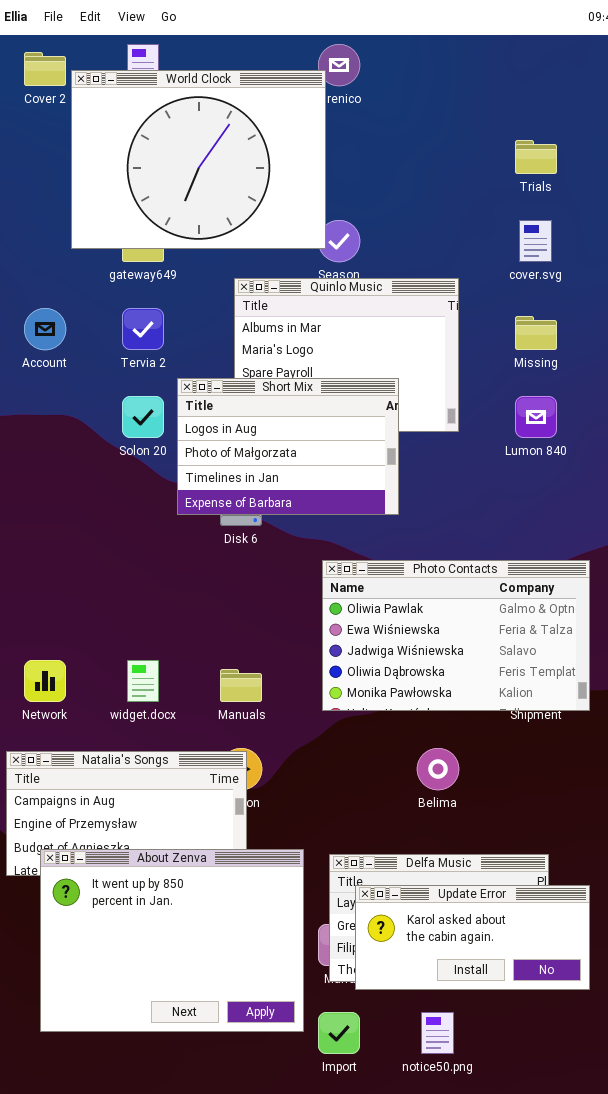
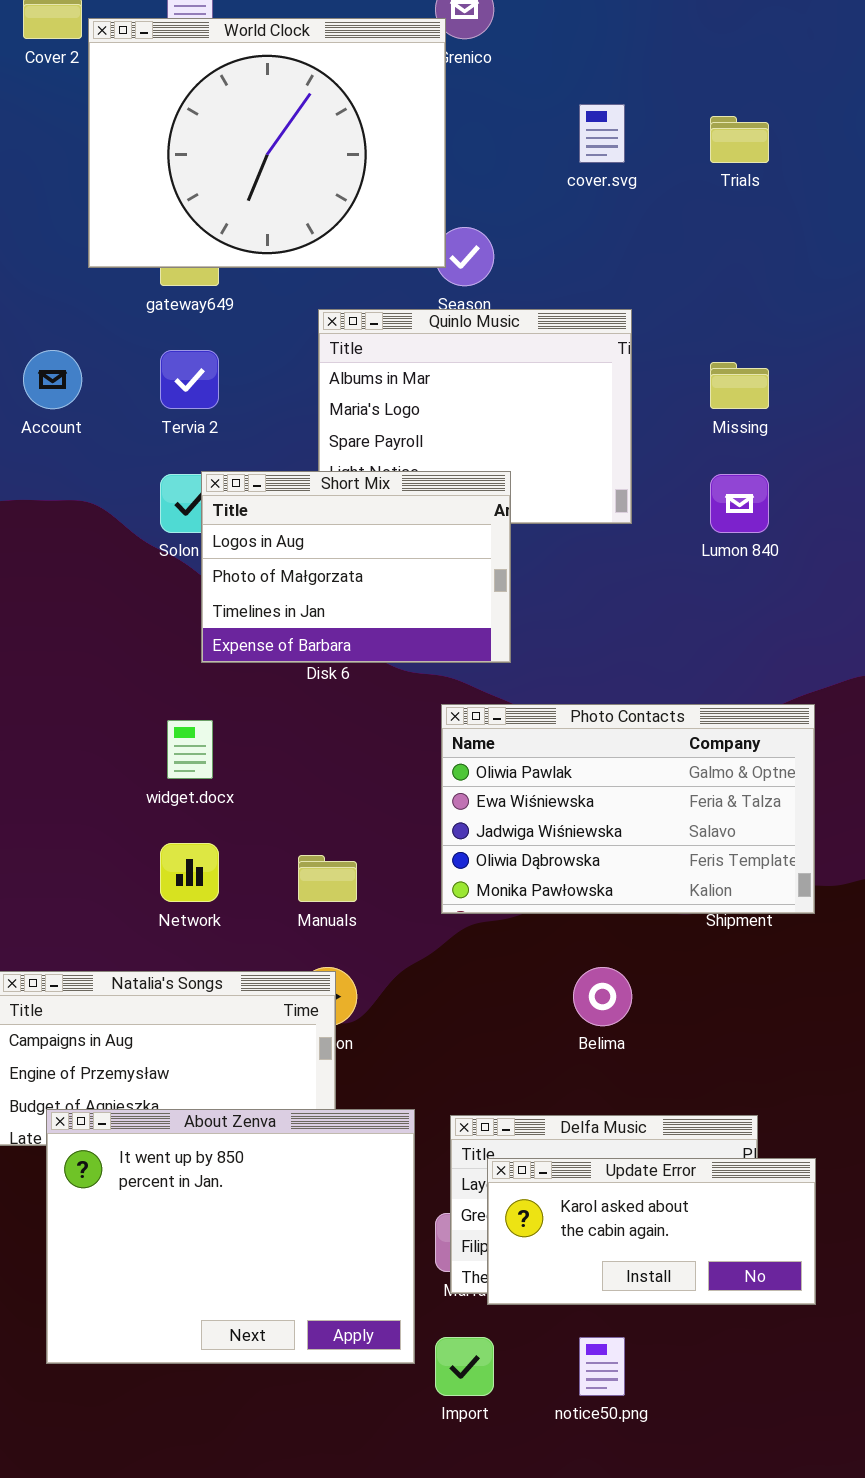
cover.svg: [519,220,552,262] -> [579,104,625,163], moved
Short Mix: [177,378,399,515] -> [201,471,511,663], moved
Network: [24,660,66,702] -> [160,843,219,902], moved
widget.docx: [127,660,159,702] -> [167,720,213,779], moved

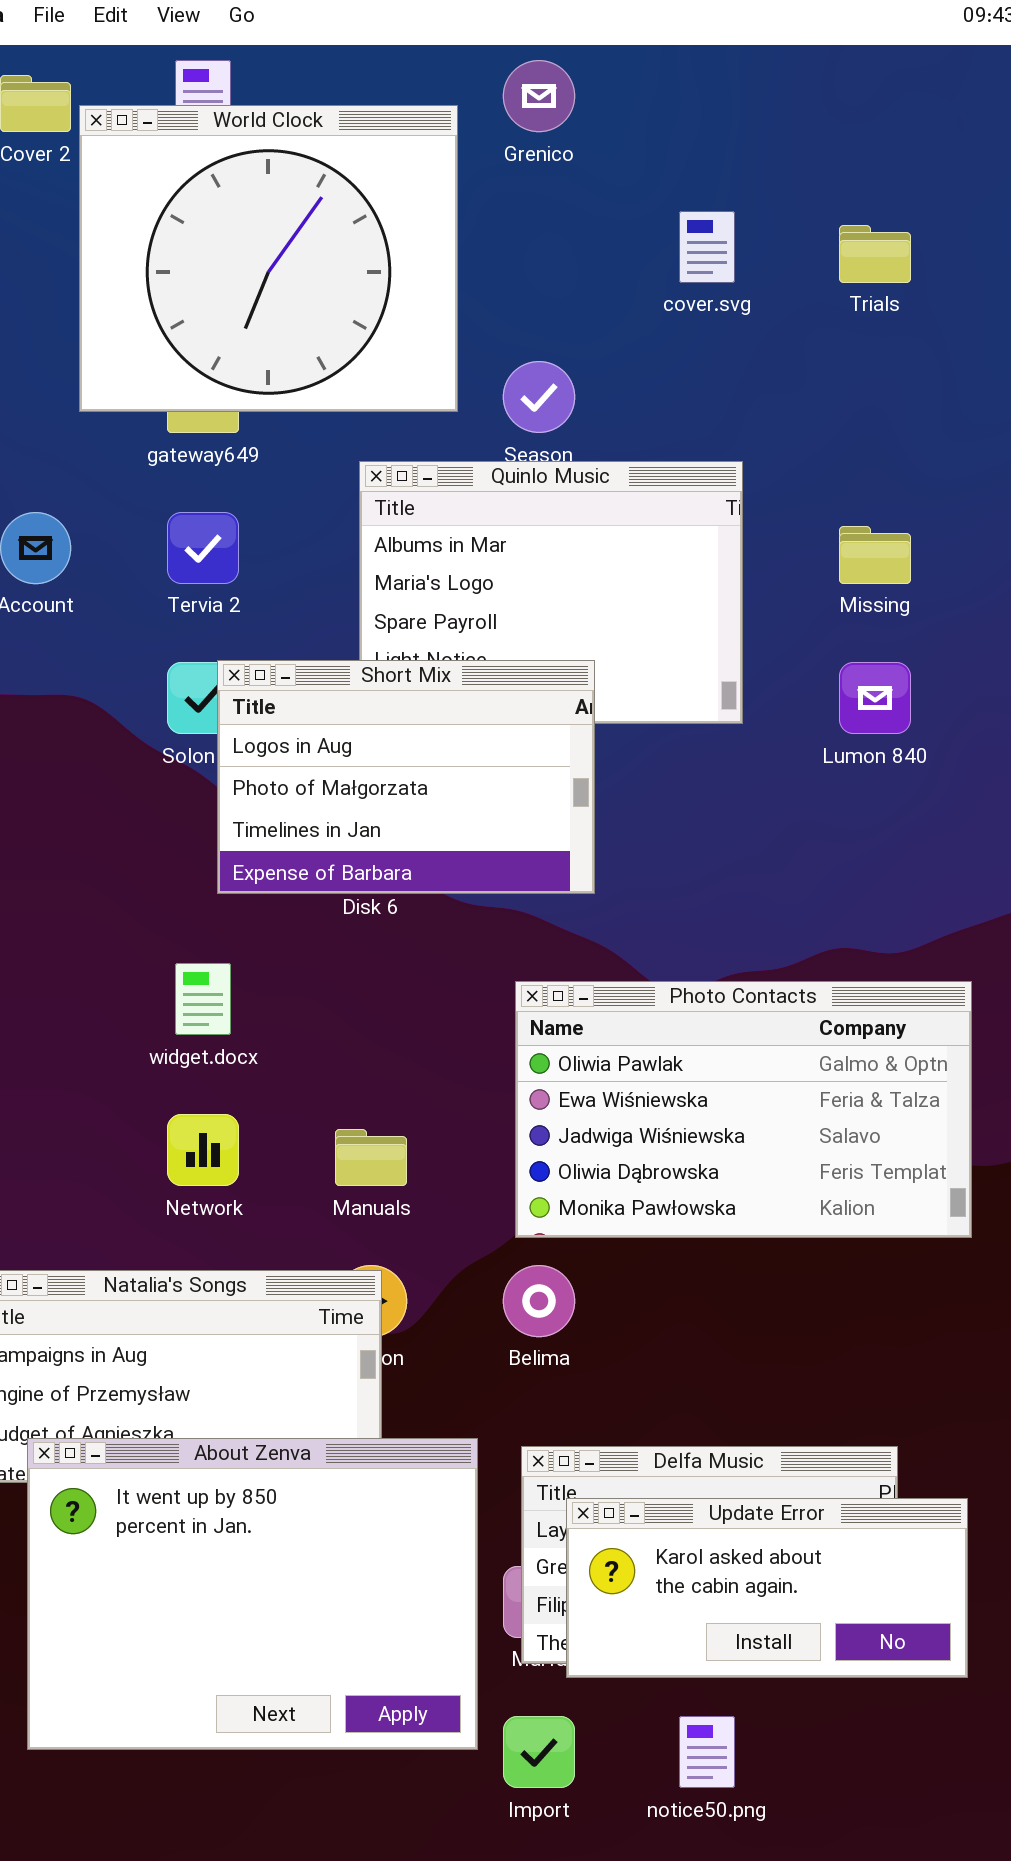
World Clock: [88,18,446,268] -> [79,105,458,412], resized
Photo Contacts: [441,704,815,914] -> [515,981,972,1238], moved
Belima: [573,967,632,1026] -> [503,1265,575,1337], moved

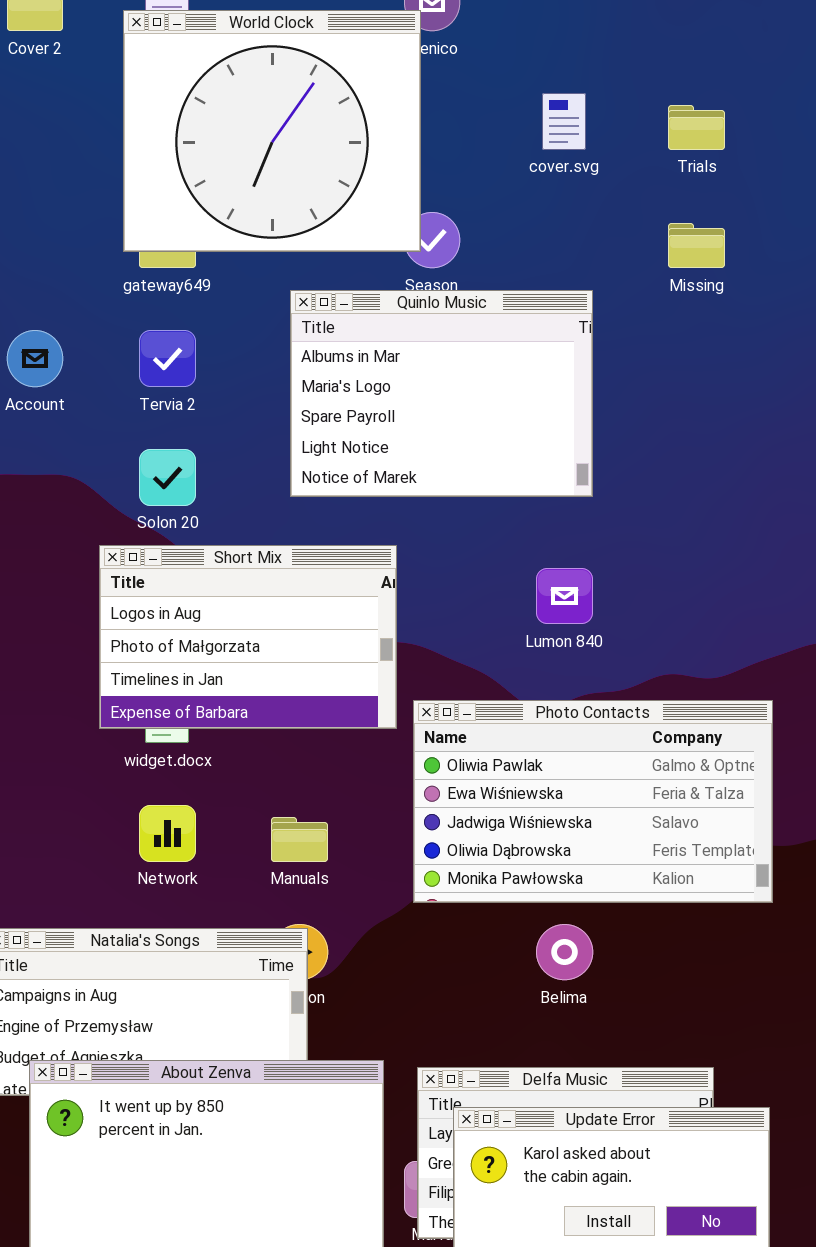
World Clock: [79,105,458,412] -> [123,10,421,252], moved
Missing: [839,526,911,584] -> [668,223,725,268], moved
Short Mix: [217,660,595,894] -> [99,545,397,729], moved
Lumon 840: [839,662,911,734] -> [536,568,593,624], moved
Belima: [503,1265,575,1337] -> [536,924,593,980], moved

